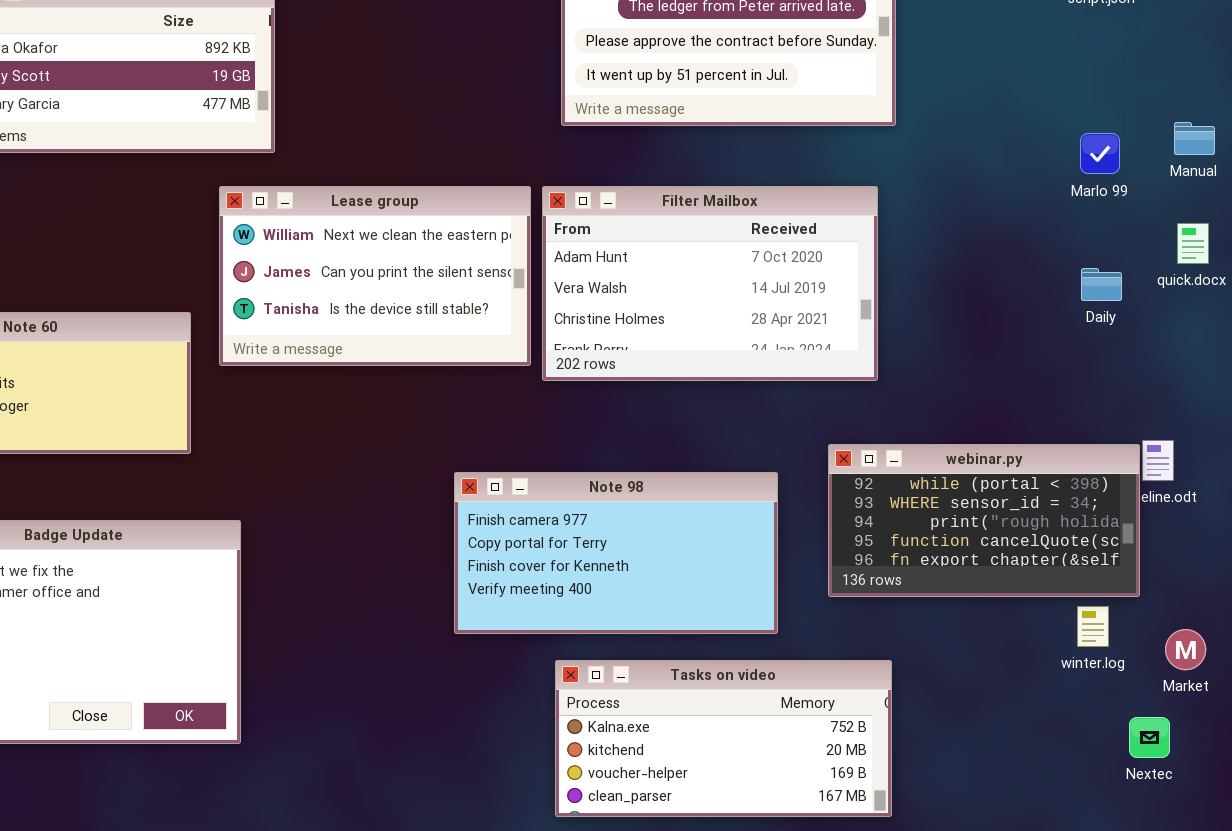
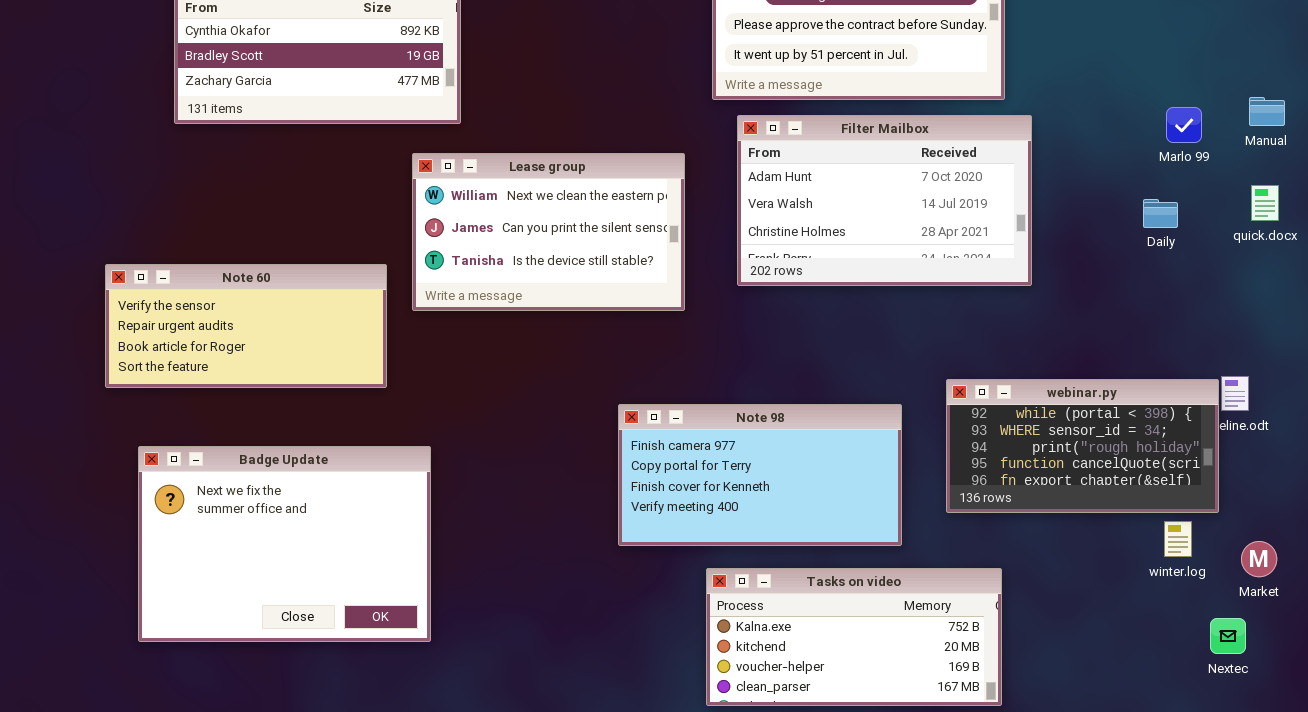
Filter Mailbox: [542,186,878,381] -> [737,115,1032,286], moved
Daily: [1081,268,1122,301] -> [1143,199,1178,228], moved

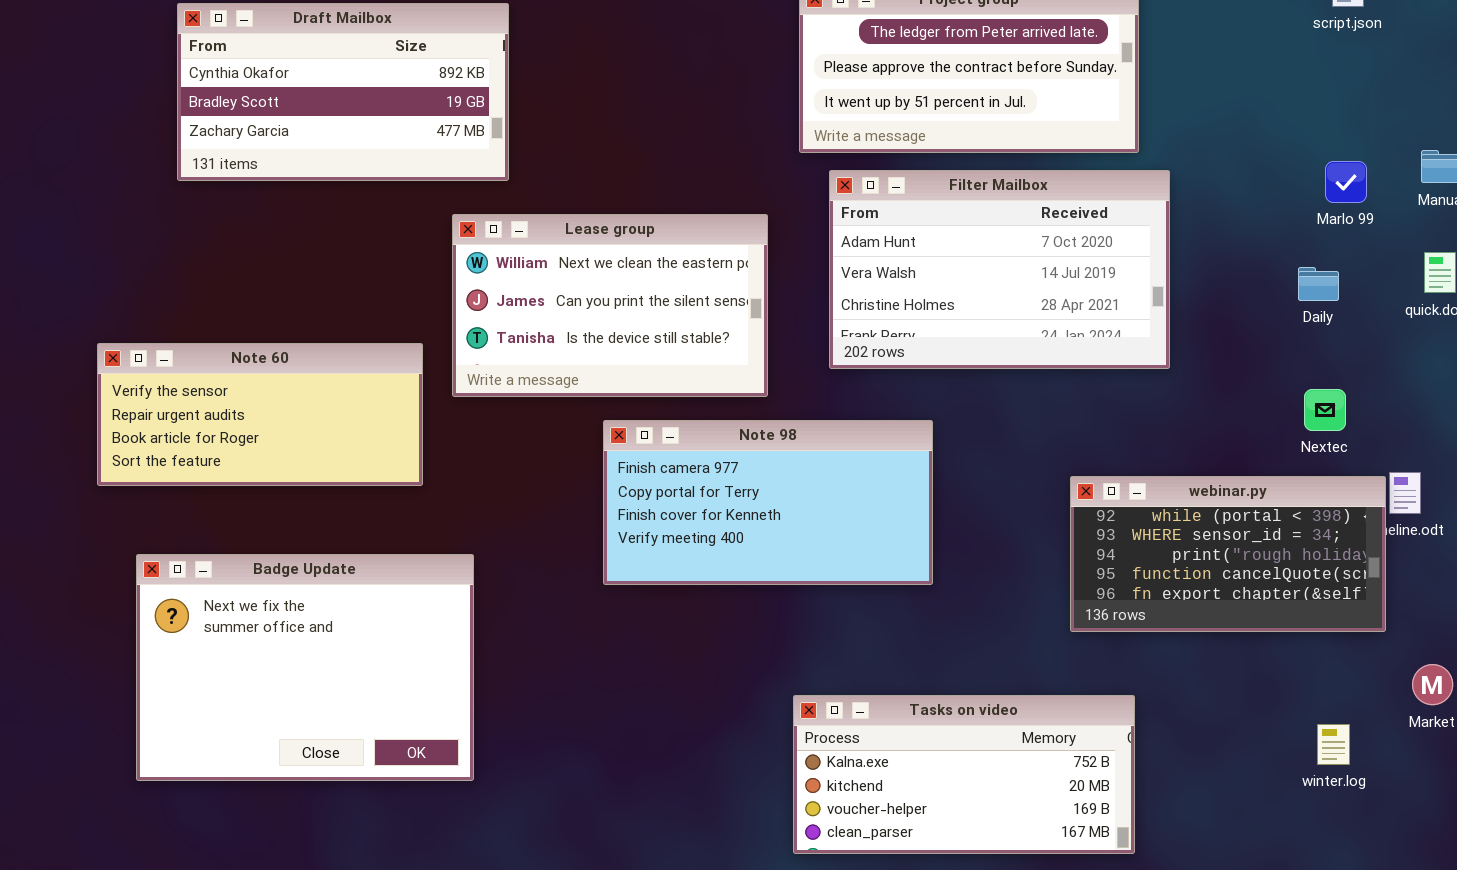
Note 98: [618,404,902,546] -> [603,420,933,585], moved
winter.log: [1164,521,1192,557] -> [1317,724,1350,765], moved
Nextec: [1210,618,1246,654] -> [1304,389,1346,431], moved

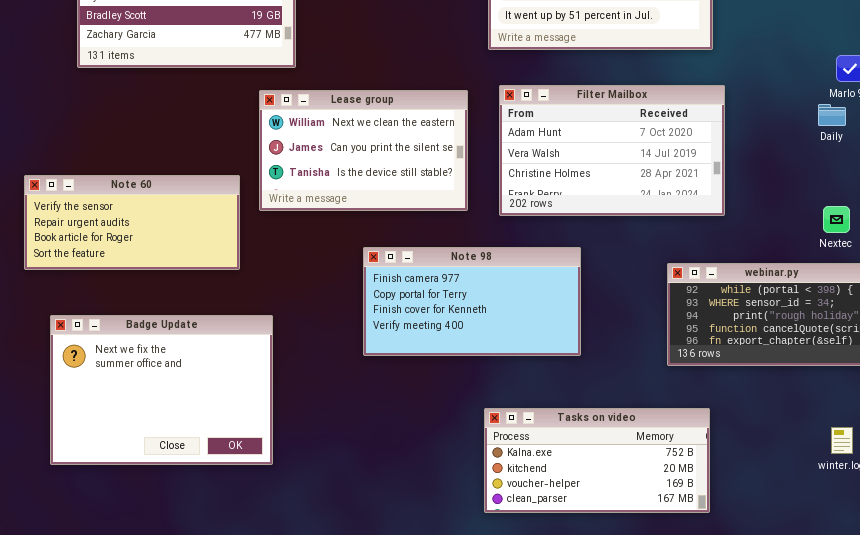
Filter Mailbox: [829,170,1170,369] -> [499,85,725,216], moved
Daily: [1298,267,1339,301] -> [818,104,846,126], moved
Note 98: [603,420,933,585] -> [363,247,581,356], moved

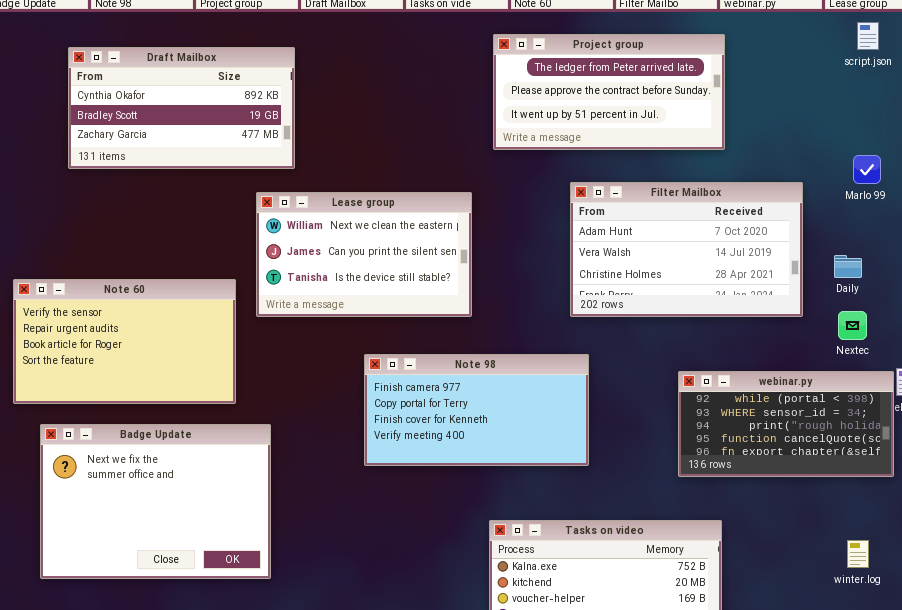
Filter Mailbox: [499,85,725,216] -> [570,182,803,317], moved
Daily: [818,104,846,126] -> [834,255,862,278], moved
Note 60: [24,175,240,270] -> [13,279,236,404], resized

